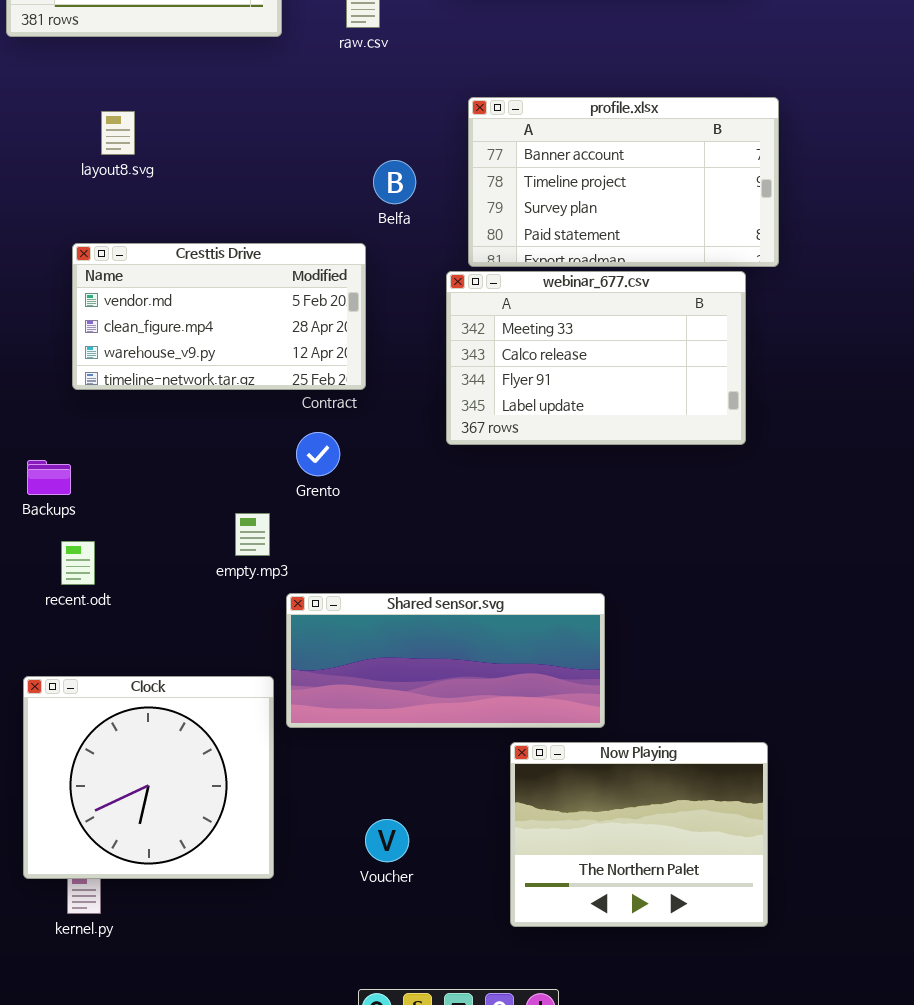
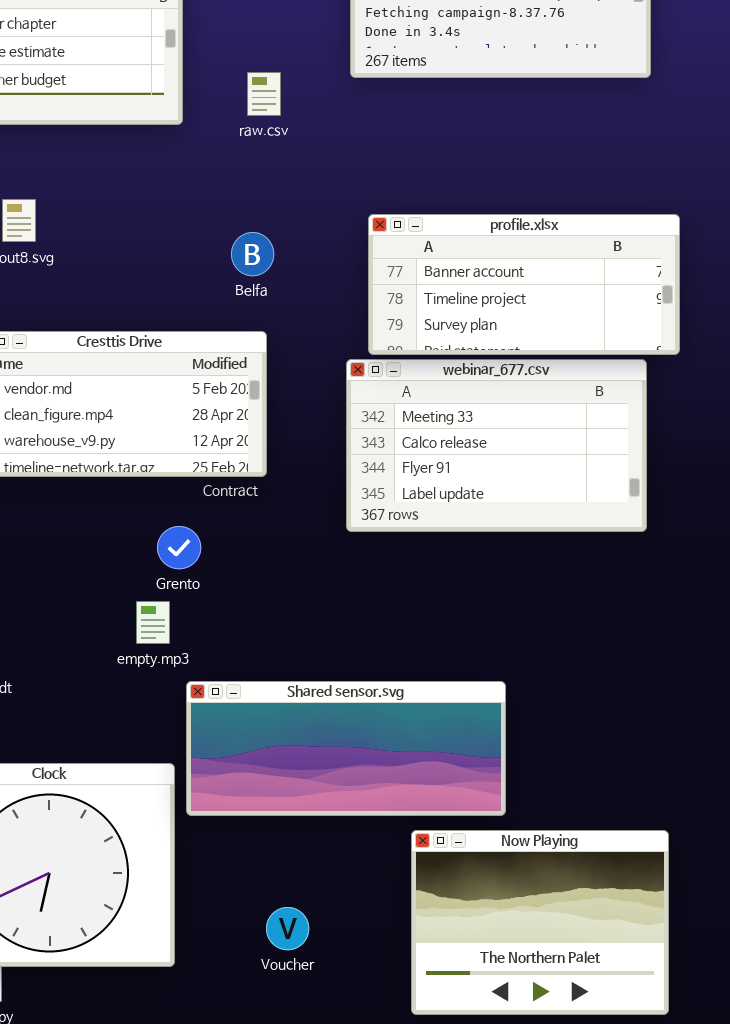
profile.xlsx: [468,97,779,267] -> [368,214,680,355], resized
Belfa: [373,160,416,204] -> [231,232,274,276], moved
Grento: [296,432,340,476] -> [157,526,201,569], moved

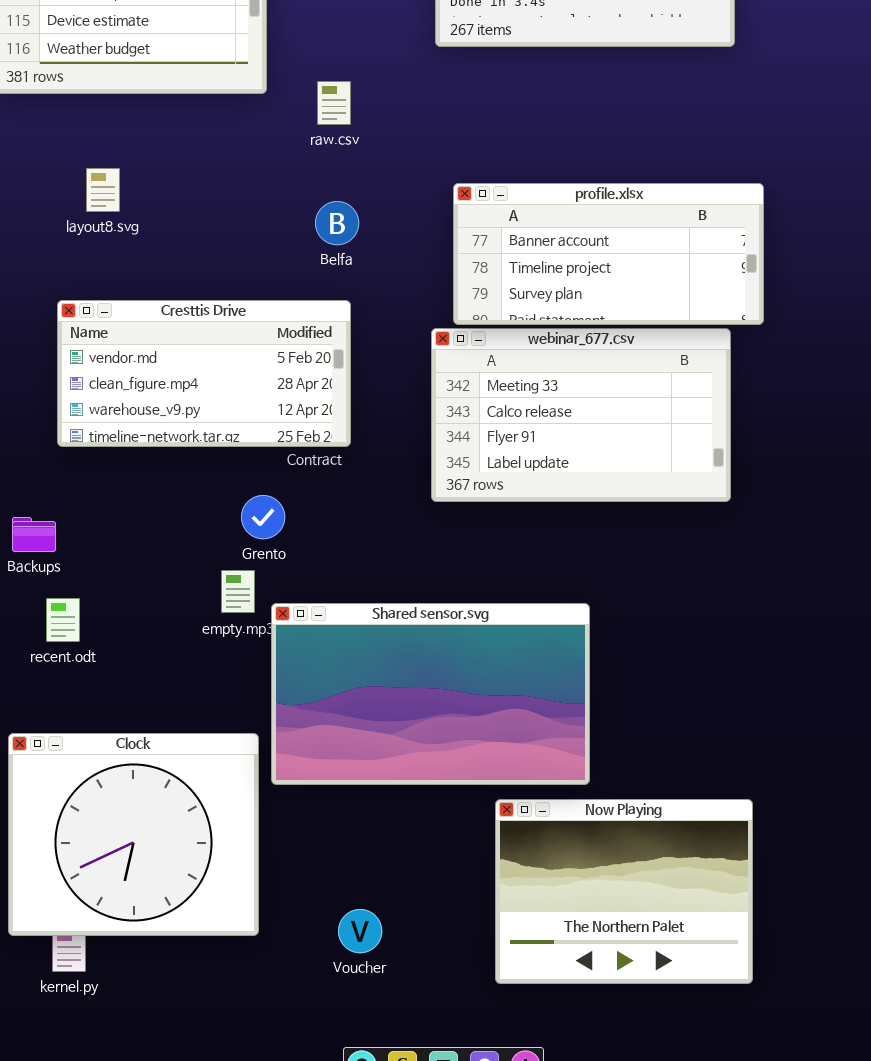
raw.csv: [247,72,281,116] -> [317,81,351,125], moved
Shared sensor.svg: [186,681,506,816] -> [271,603,590,785], resized
Voucher: [266,907,309,950] -> [338,909,382,953], moved

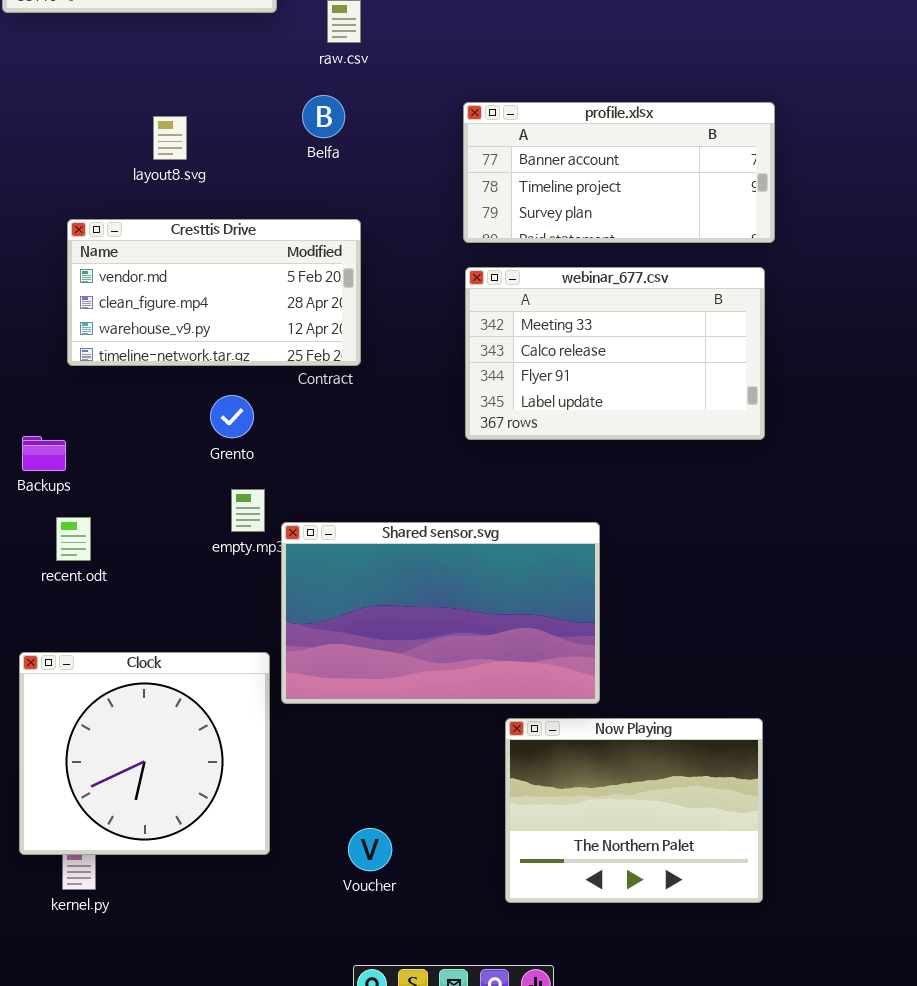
layout8.svg: [86,168,120,212] -> [153,116,187,160], moved
Belfa: [315,201,359,245] -> [302,95,345,138], moved
webinar_677.csv: [431,328,731,502] -> [465,267,765,440], moved
Grento: [241,495,285,539] -> [210,395,254,438], moved

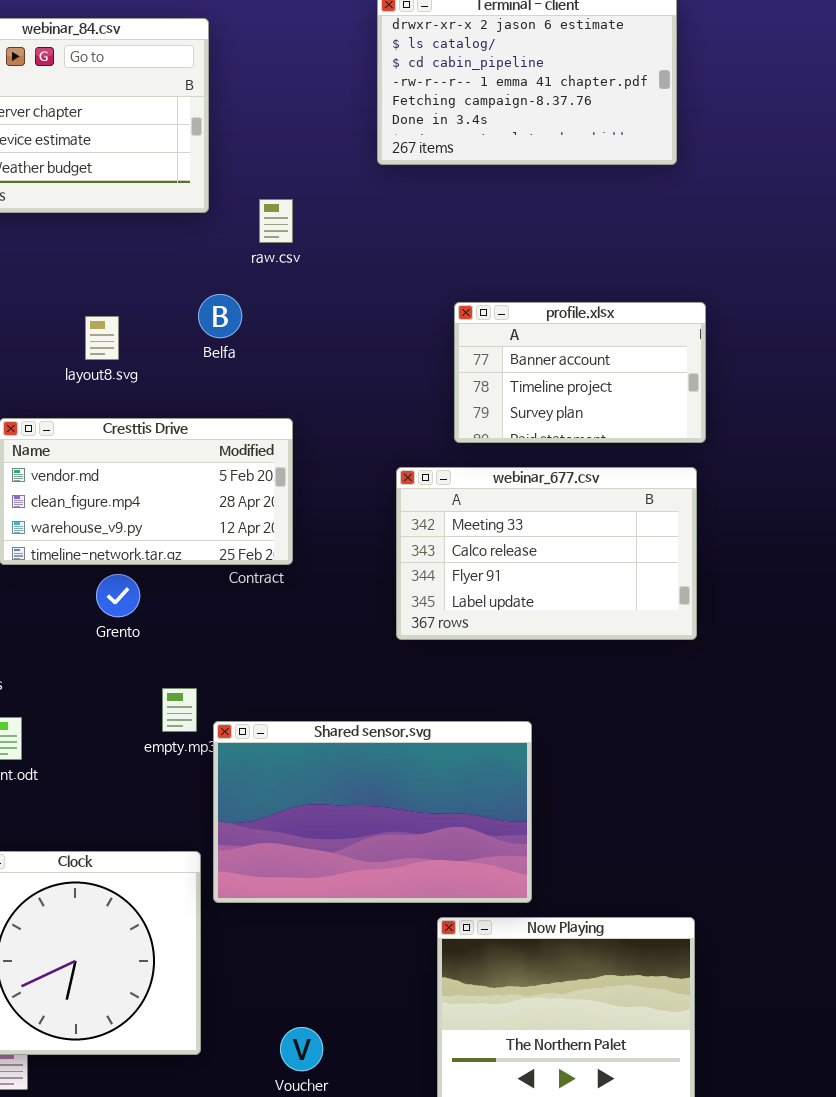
Belfa: [302,95,345,138] -> [198,294,242,338], moved
profile.xlsx: [463,102,775,243] -> [454,302,706,443], resized
Grento: [210,395,254,438] -> [96,574,140,617], moved

